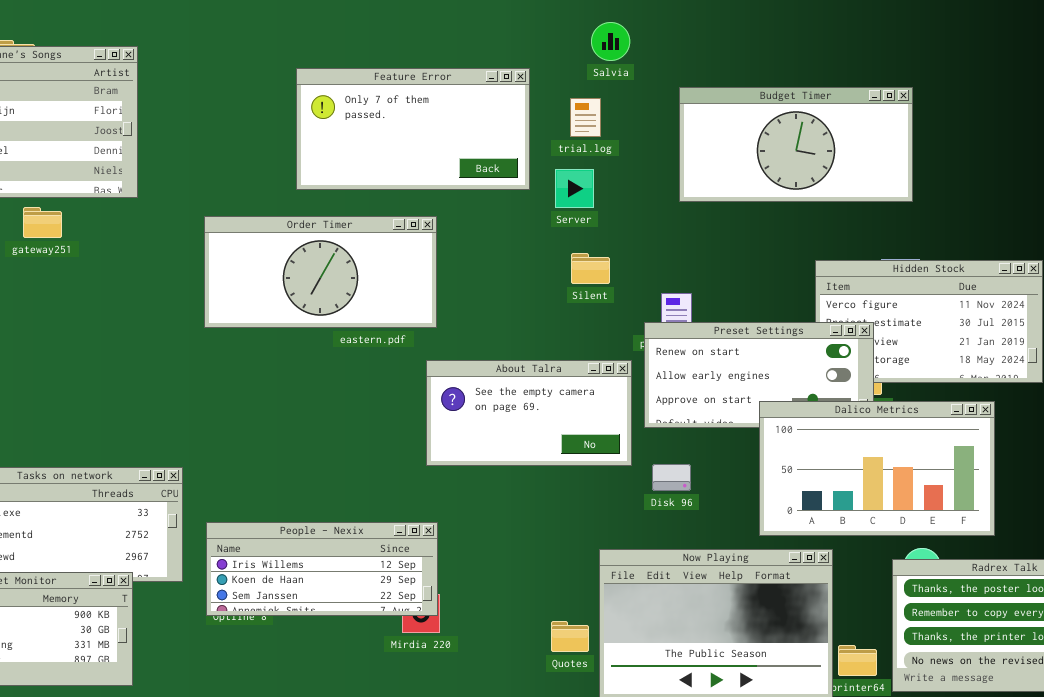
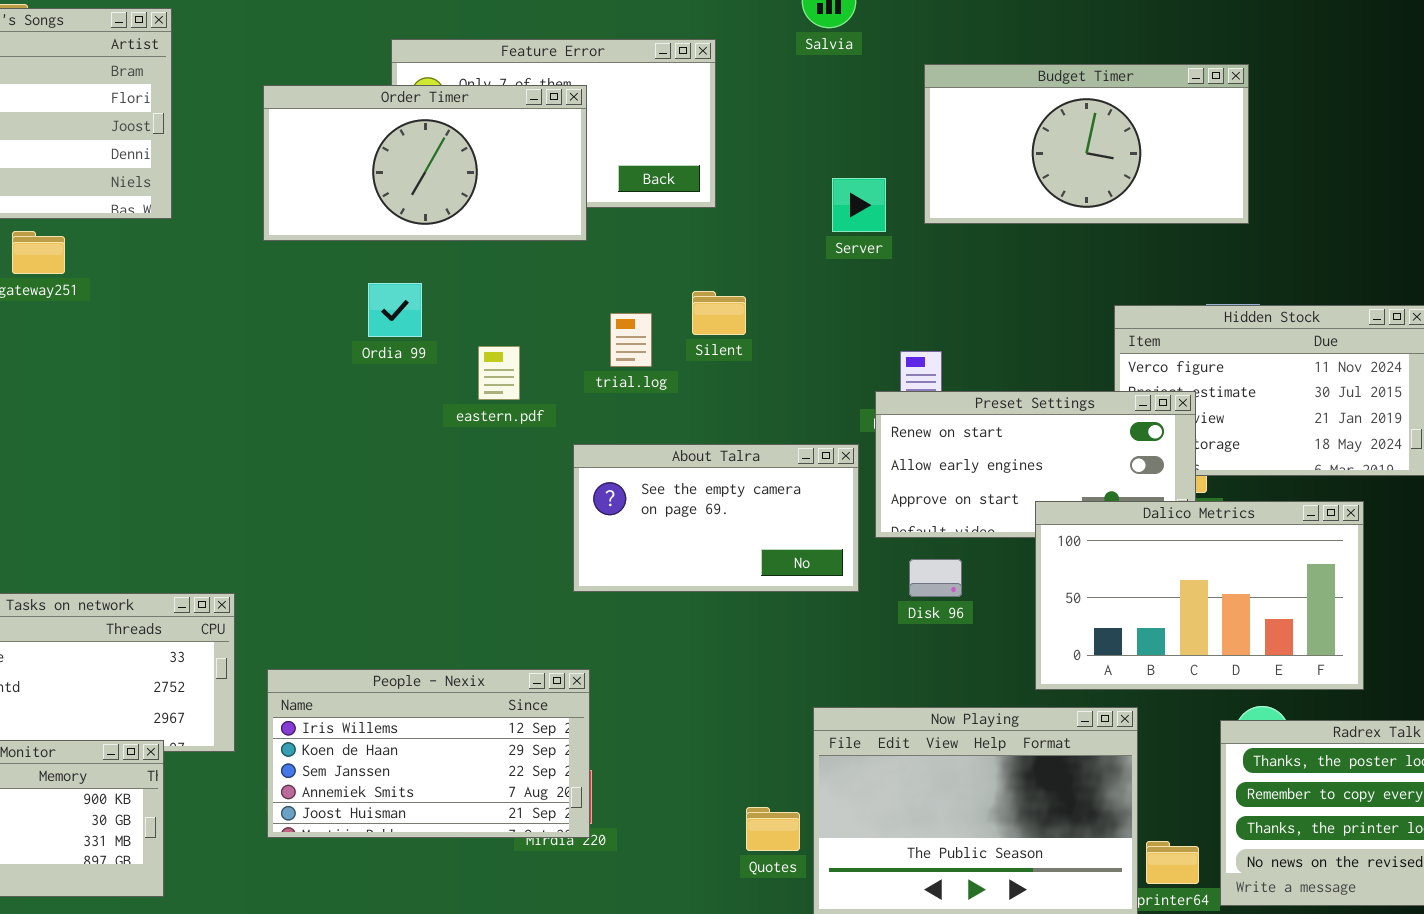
trial.log: [570,98,601,137] -> [610,313,652,367], moved
Server: [555,169,594,208] -> [832,178,886,232], moved
Order Timer: [204,216,437,328] -> [263,85,587,241], moved
Silent: [571,253,610,284] -> [692,291,746,335], moved
Disk 96: [652,464,691,491] -> [909,559,962,597], moved
People - Nexix: [206,522,438,616] -> [267,669,590,838], resized

